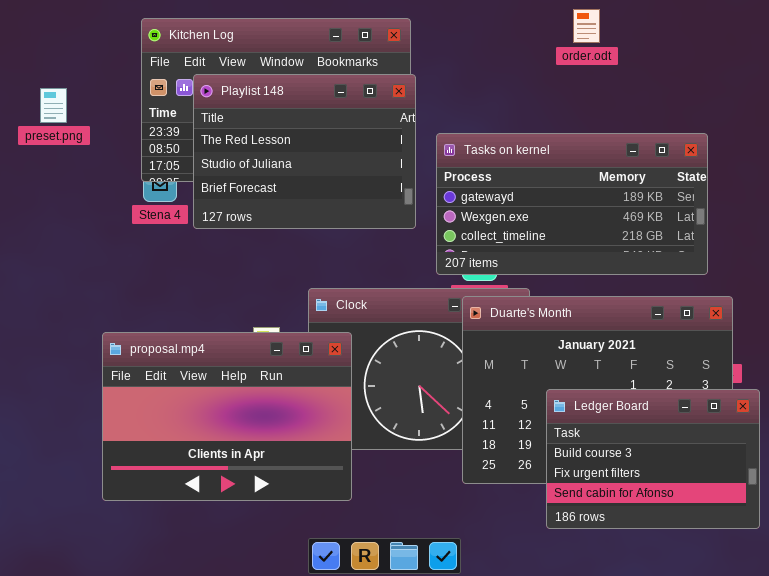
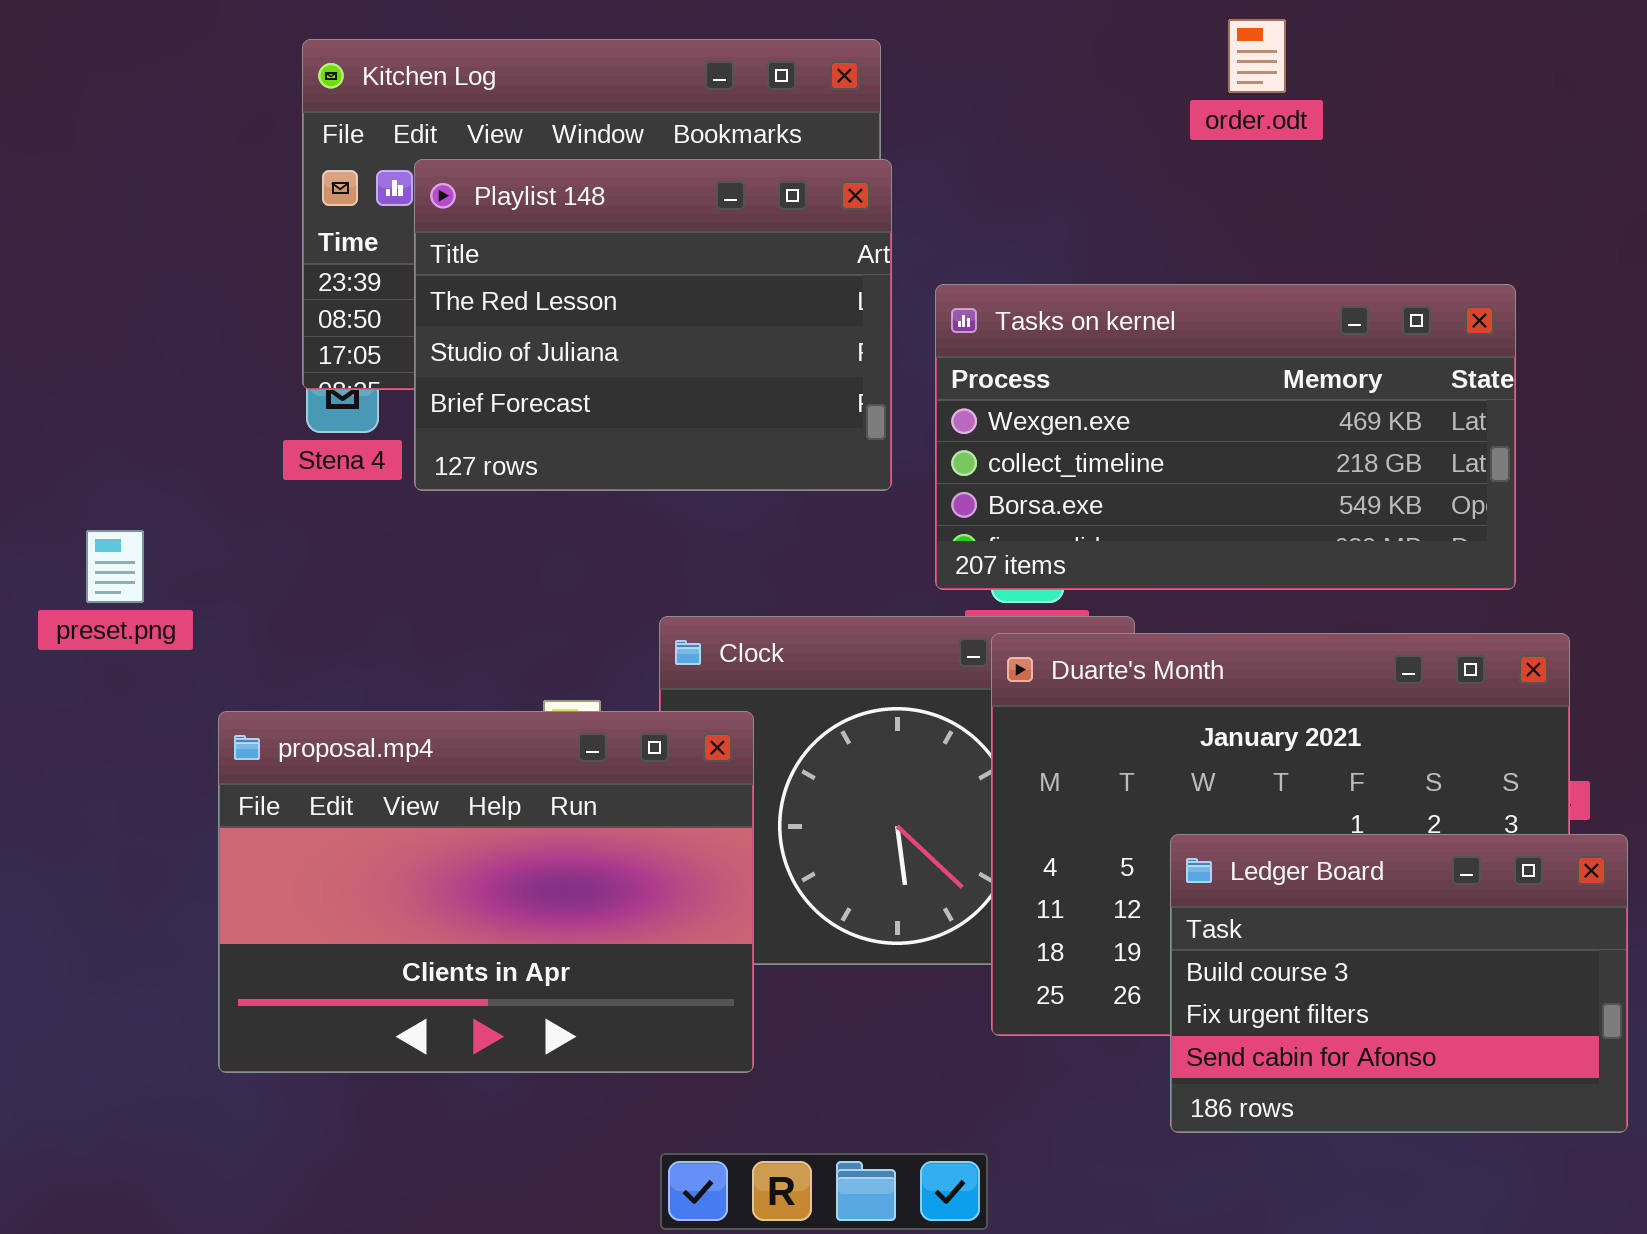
preset.png: [40,88,67,123] -> [86,530,144,603], moved
Tasks on kernel: [436,133,708,275] -> [935,284,1516,590], scrolled down 1 row

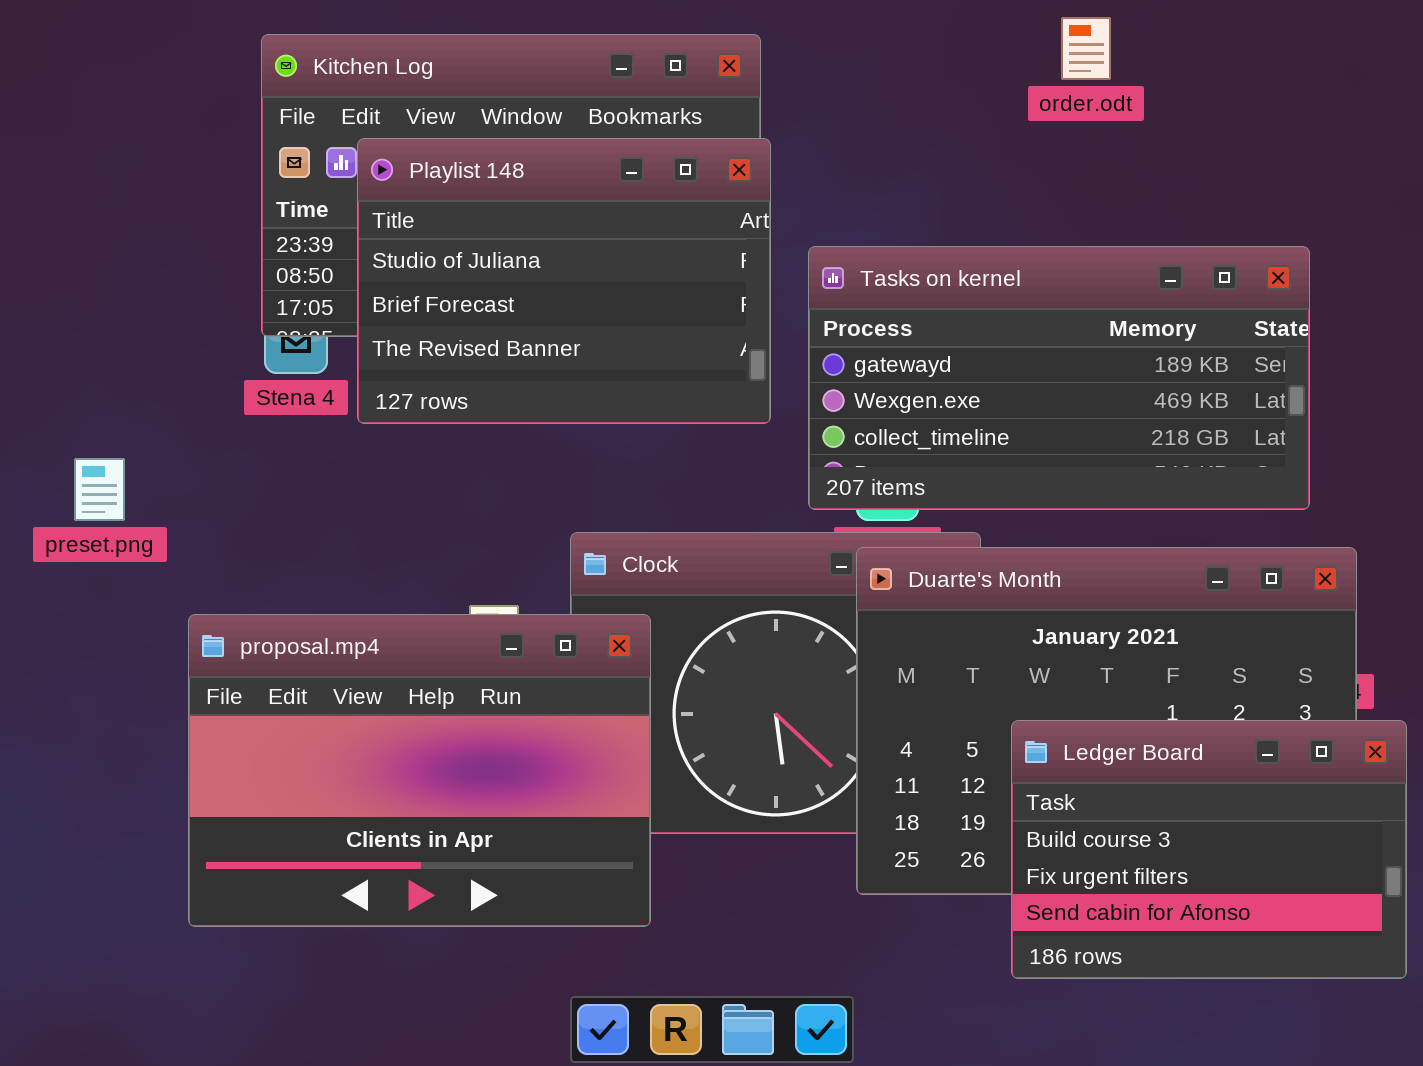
Playlist 148: [414,159,892,491] -> [357,138,771,424], scrolled down 1 row
Tasks on kernel: [935,284,1516,590] -> [808,246,1310,510], scrolled up 1 row

